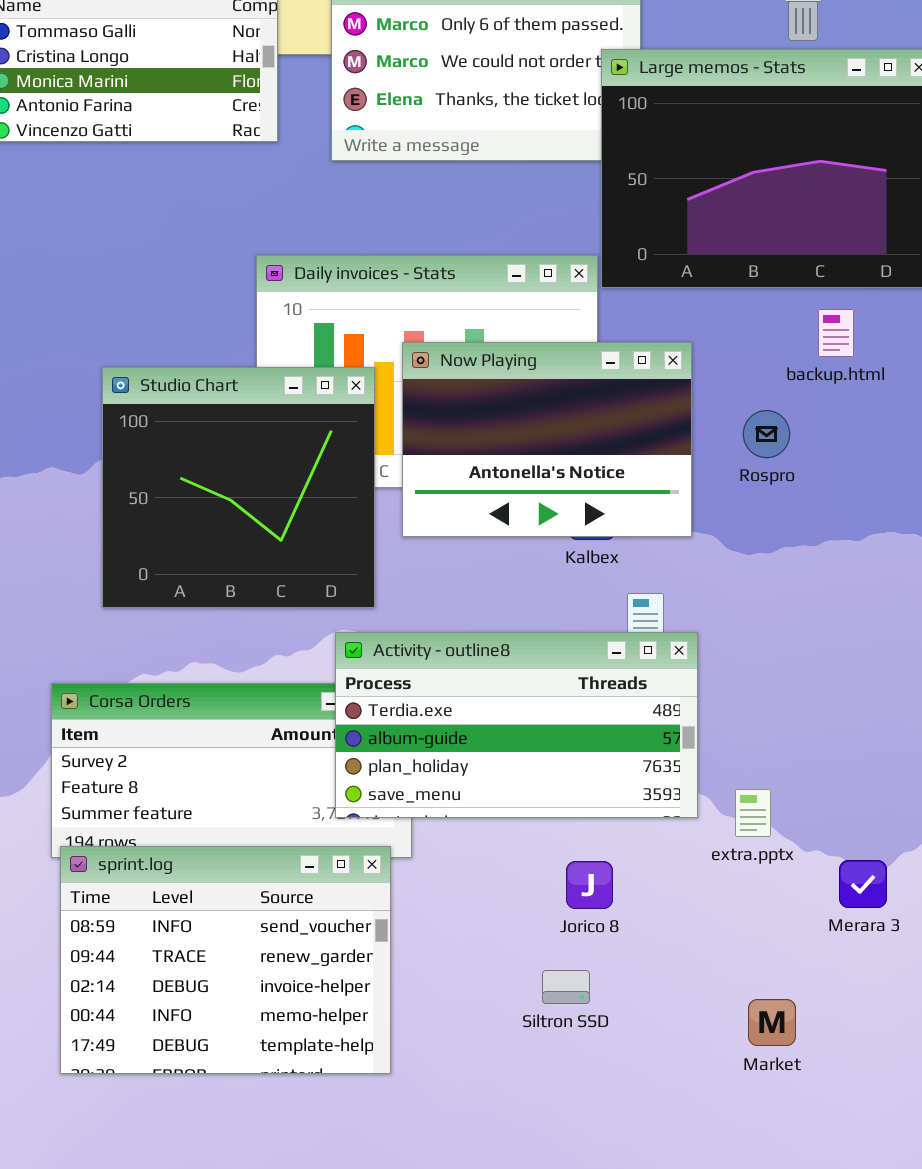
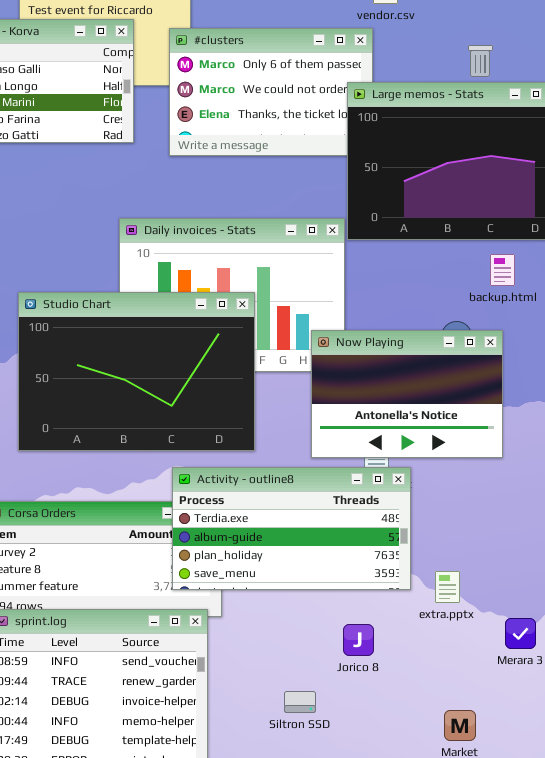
Now Playing: [402,342,692,537] -> [311,330,503,458], moved
Studio Chart: [102,367,375,608] -> [18,292,255,451], resized
Jorico 8: [566,861,613,909] -> [343,624,374,656], moved
Siltron SSD: [542,970,590,1004] -> [284,691,316,713], moved

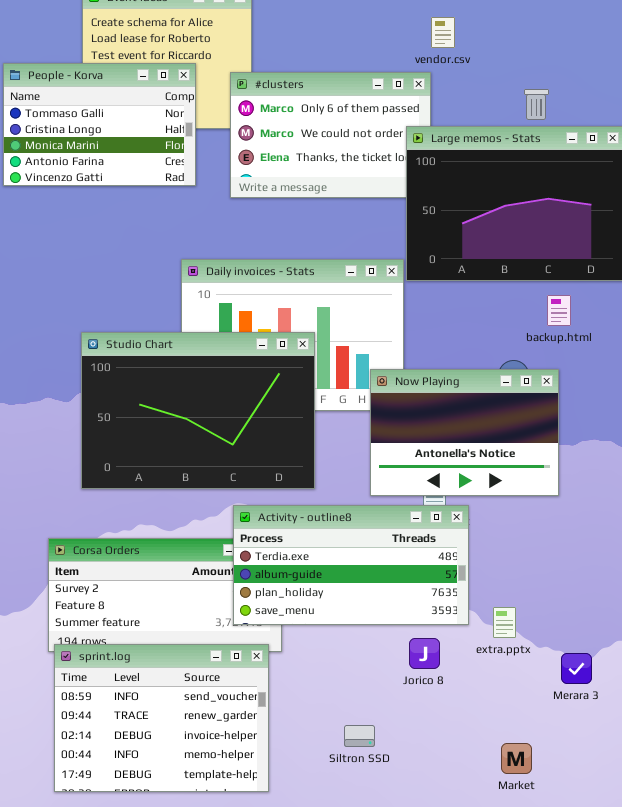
Jorico 8: [343,624,374,656] -> [409,638,440,669], moved

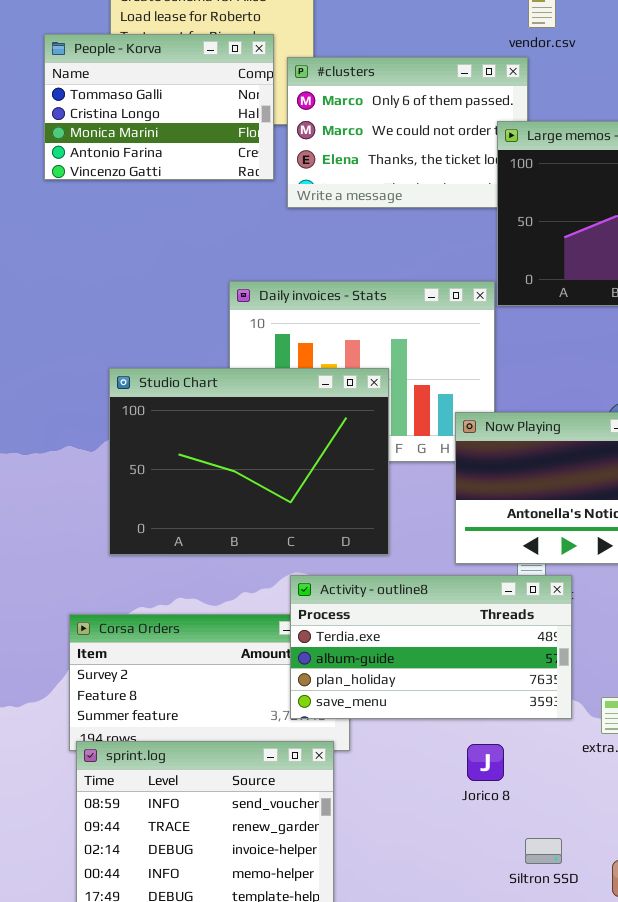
People - Korva: [3,63,196,186] -> [44,34,274,180], moved
Jorico 8: [409,638,440,669] -> [467,744,504,781], moved
Siltron SSD: [344,725,375,747] -> [525,838,562,864], moved

